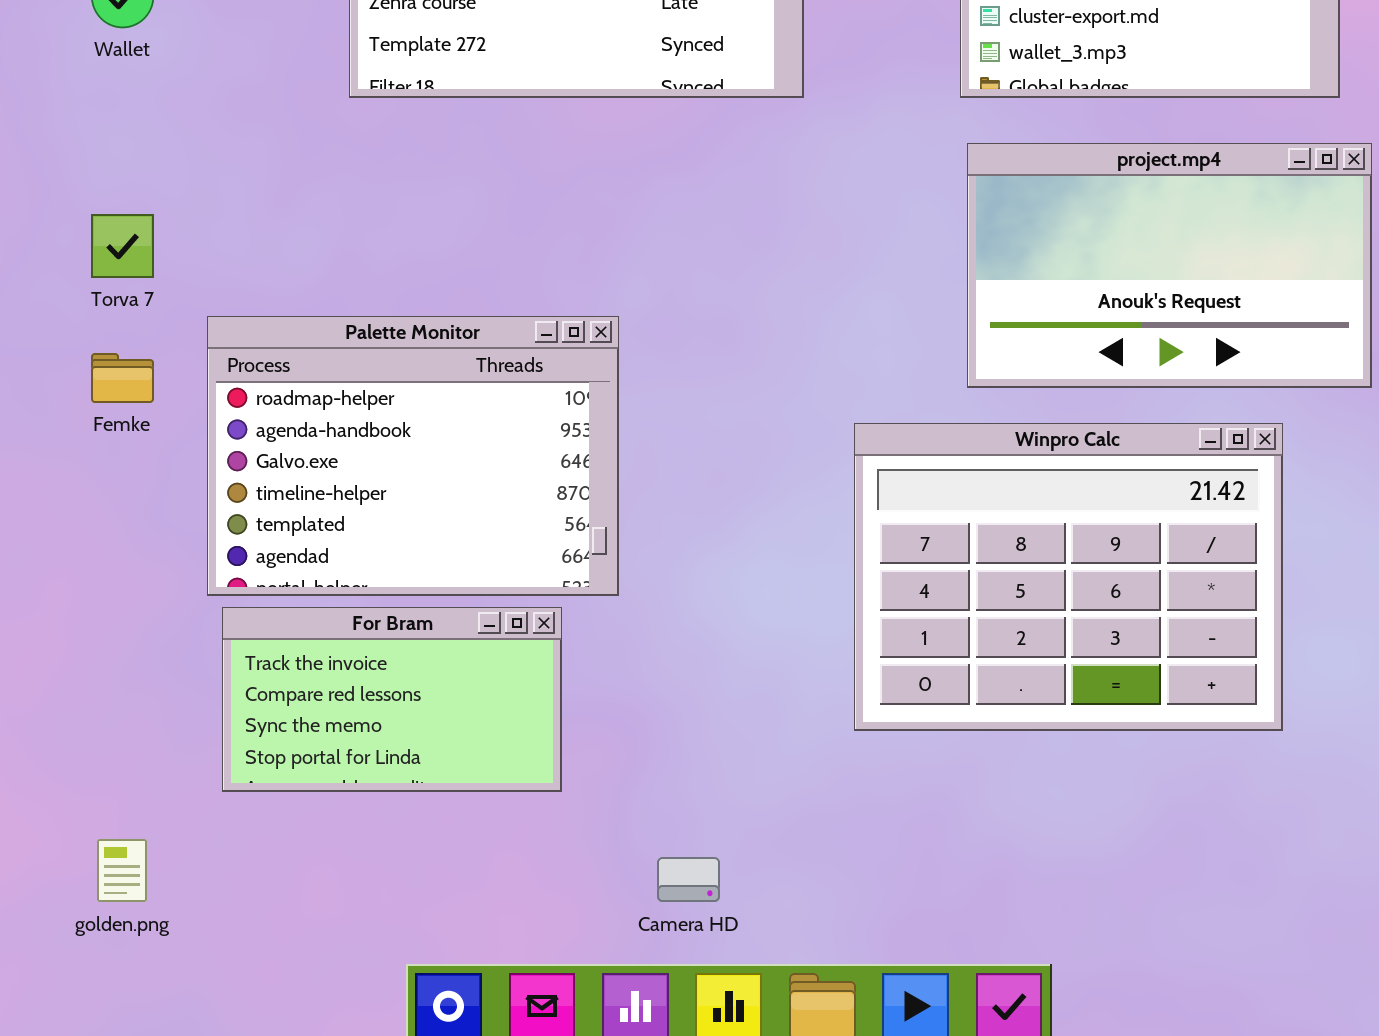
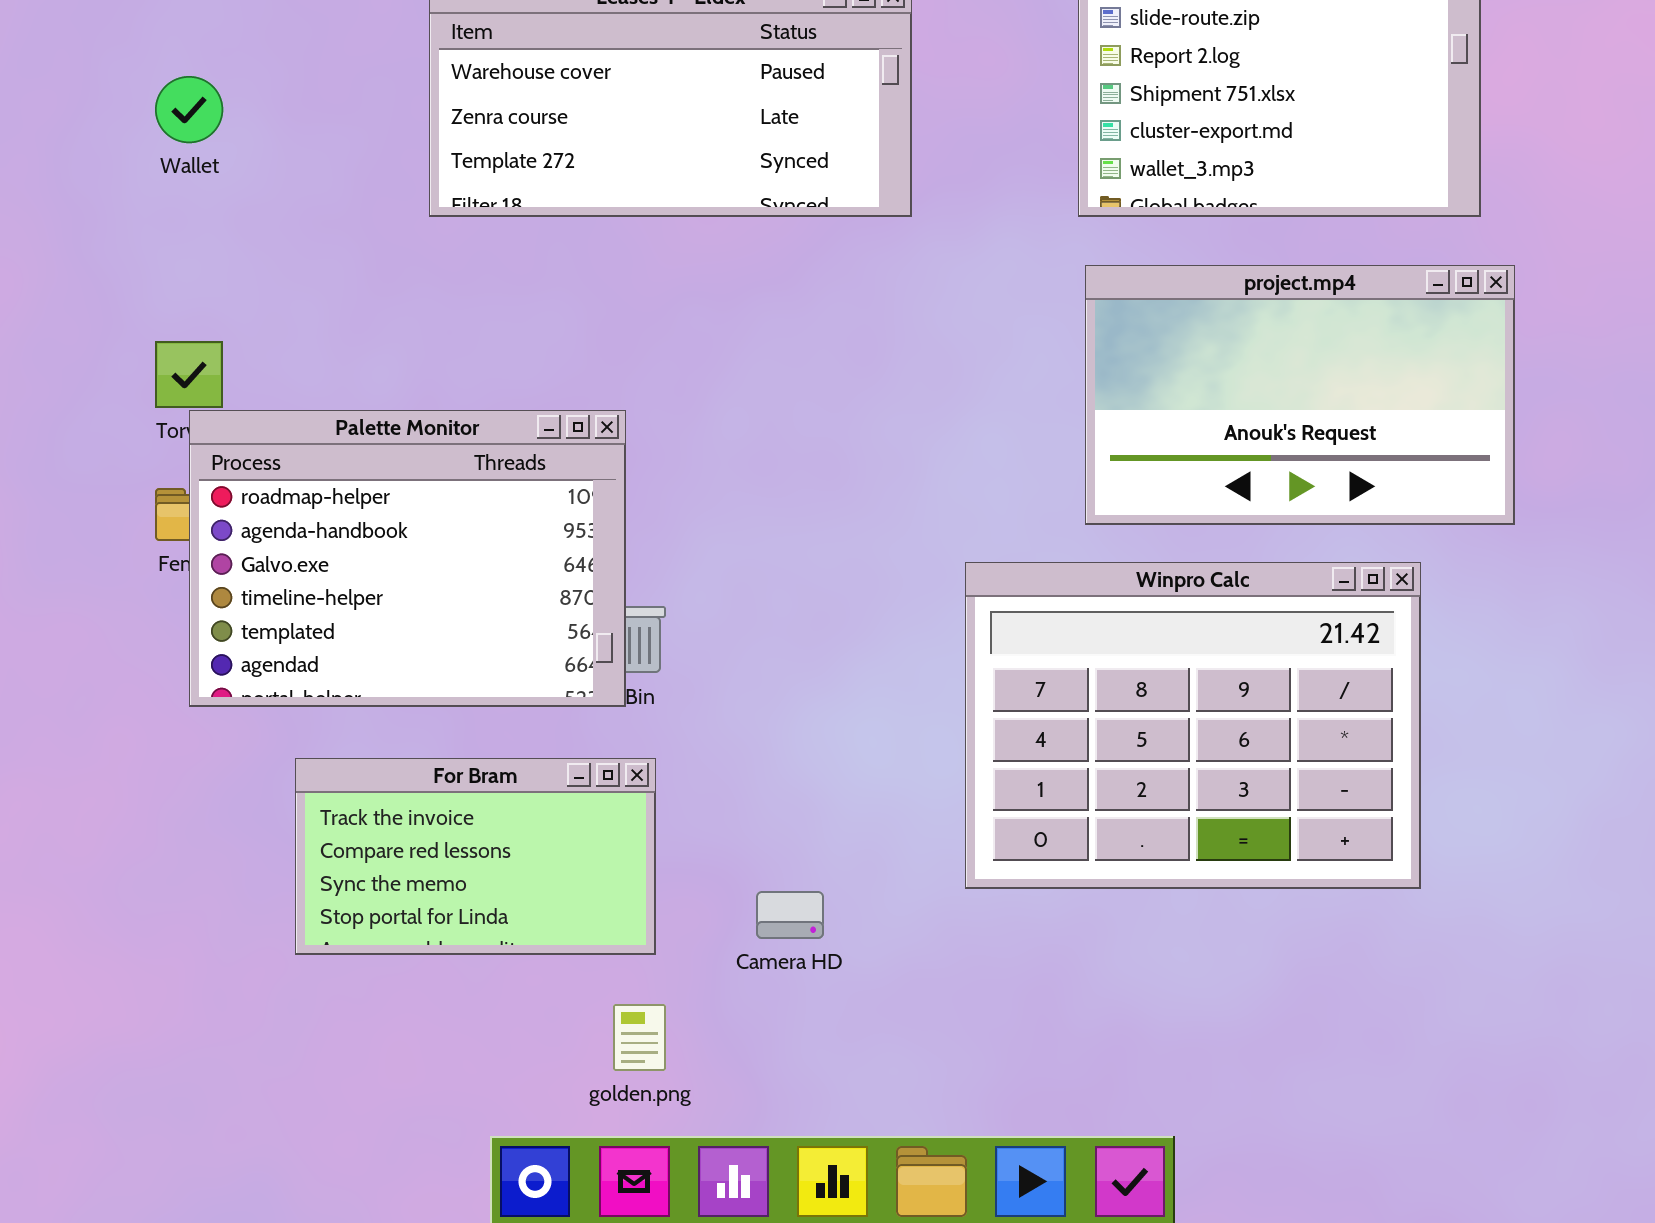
Palette Monitor: [207,316,619,596] -> [189,410,626,707], moved
golden.png: [97,839,147,902] -> [613,1004,666,1071], moved
Camera HD: [657,857,720,902] -> [756,891,824,939], moved

